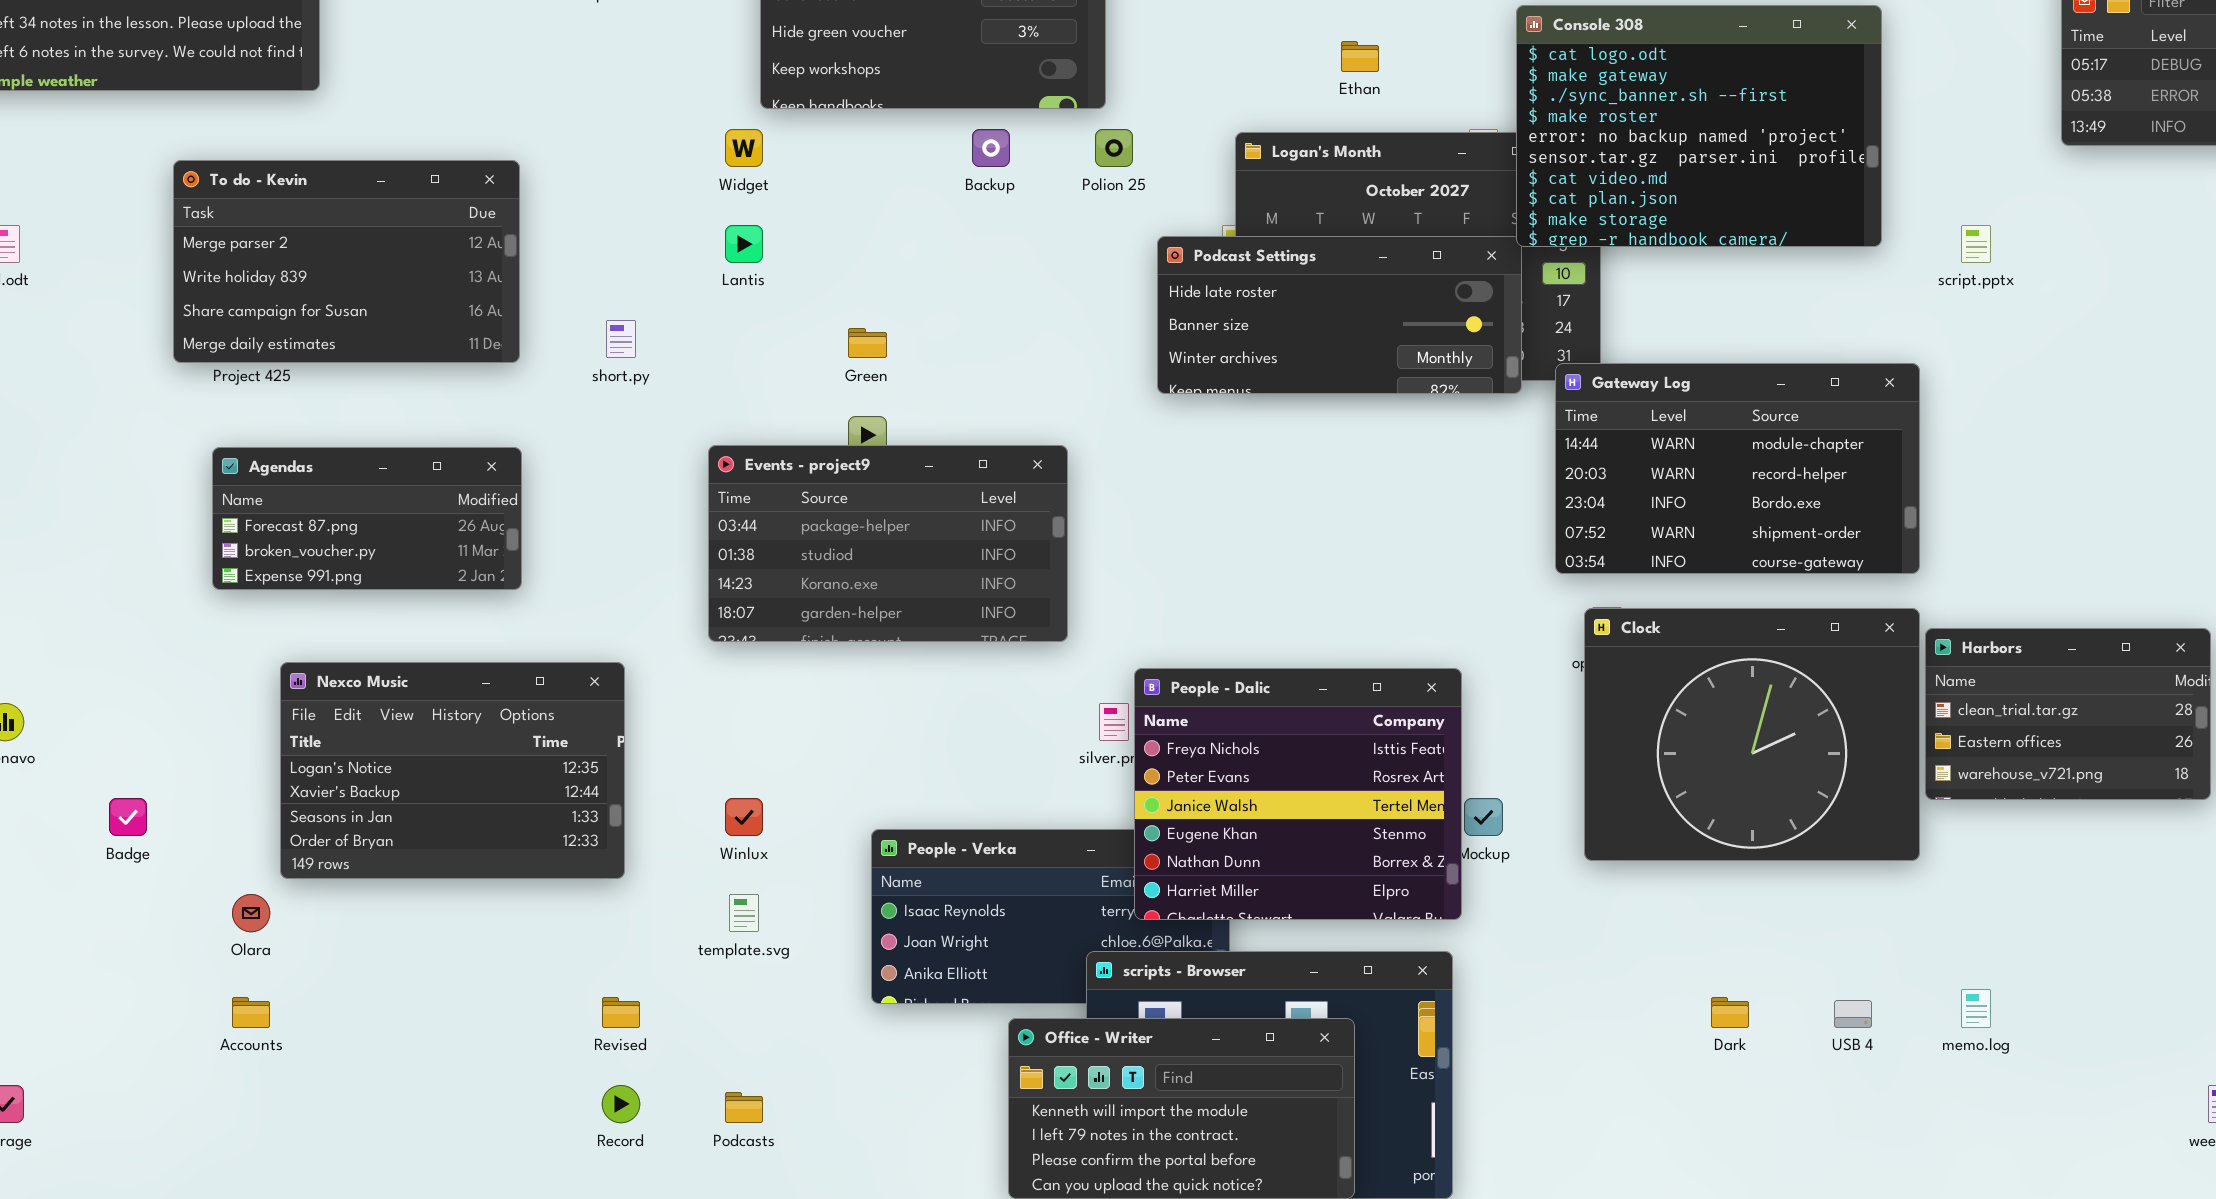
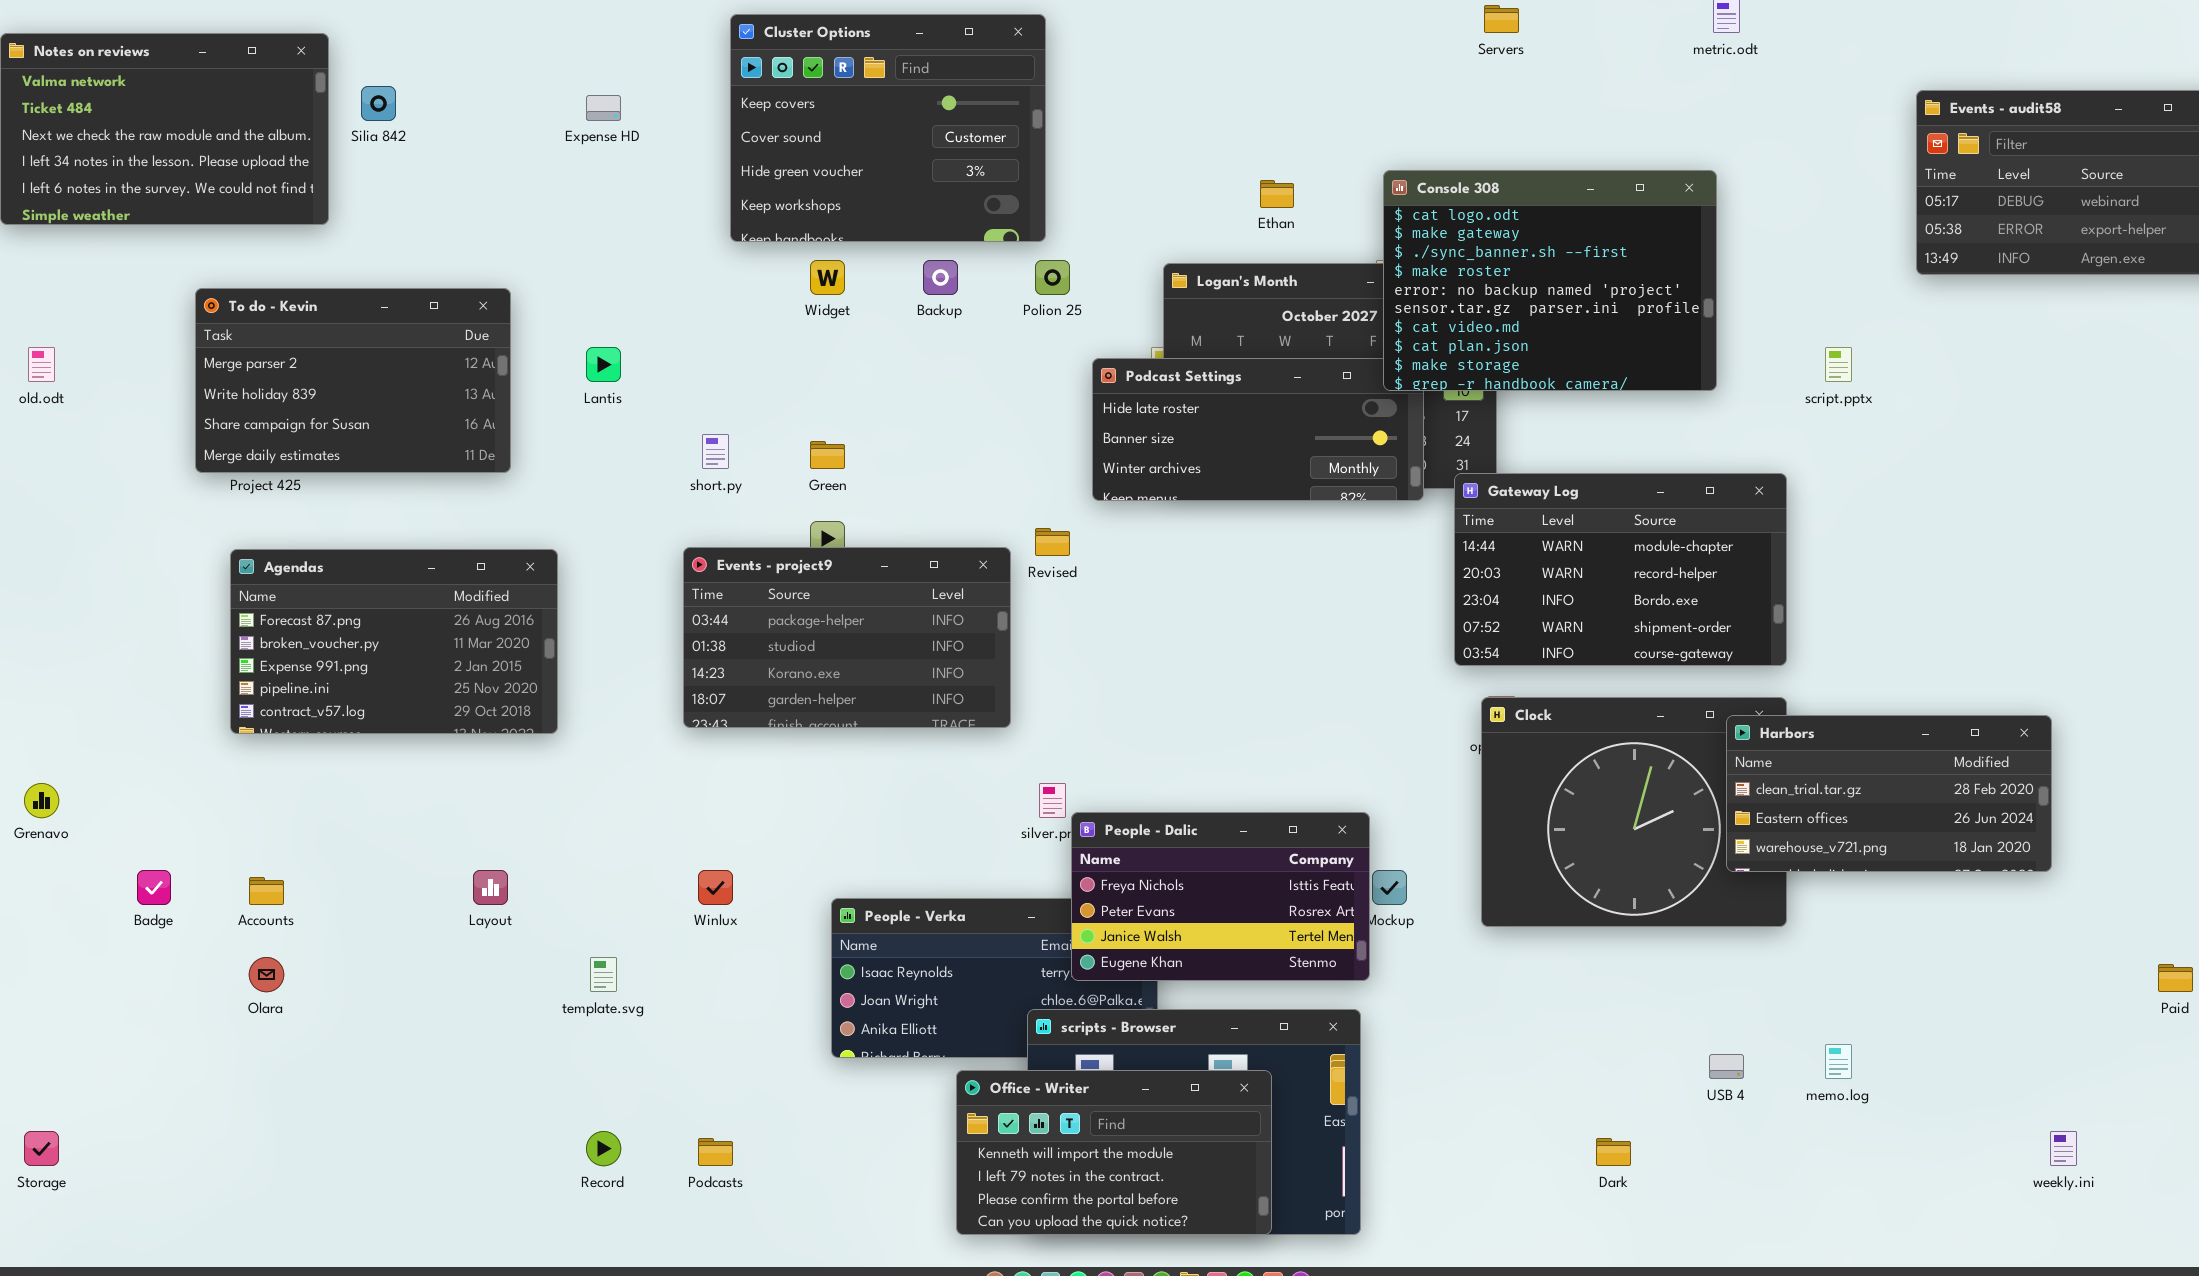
Console 308: [1516,5,1882,247] -> [1383,170,1717,391], moved
Widget: [725,129,763,167] -> [810,260,845,295], moved
Lantis: [725,225,763,263] -> [586,347,621,382], moved
short.py: [606,320,636,358] -> [702,434,729,469], moved
Agendas: [212,447,522,590] -> [230,549,558,734], resized
Harbors: [1925,628,2211,800] -> [1726,715,2052,872], resized
Nexco Music: [280,662,625,879] -> none, closed
People - Dalic: [1134,668,1462,920] -> [1071,812,1370,981], resized
template.svg: [729,894,759,932] -> [590,957,617,992], moved
Accounts: [232,997,270,1028] -> [249,877,284,905], moved
Revised: [602,997,640,1028] -> [1035,528,1070,556], moved
Dark: [1711,997,1749,1028] -> [1596,1138,1631,1166], moved

